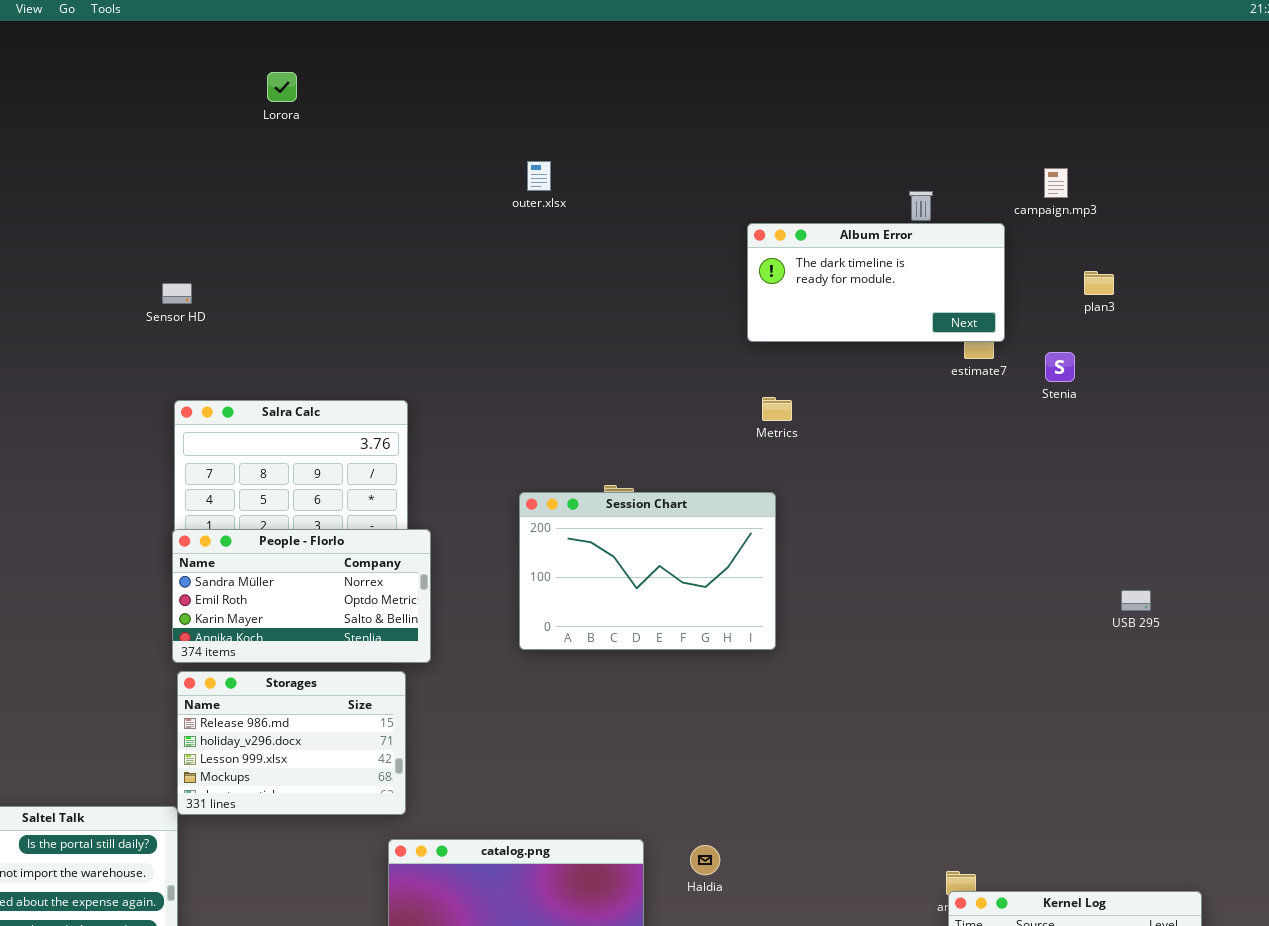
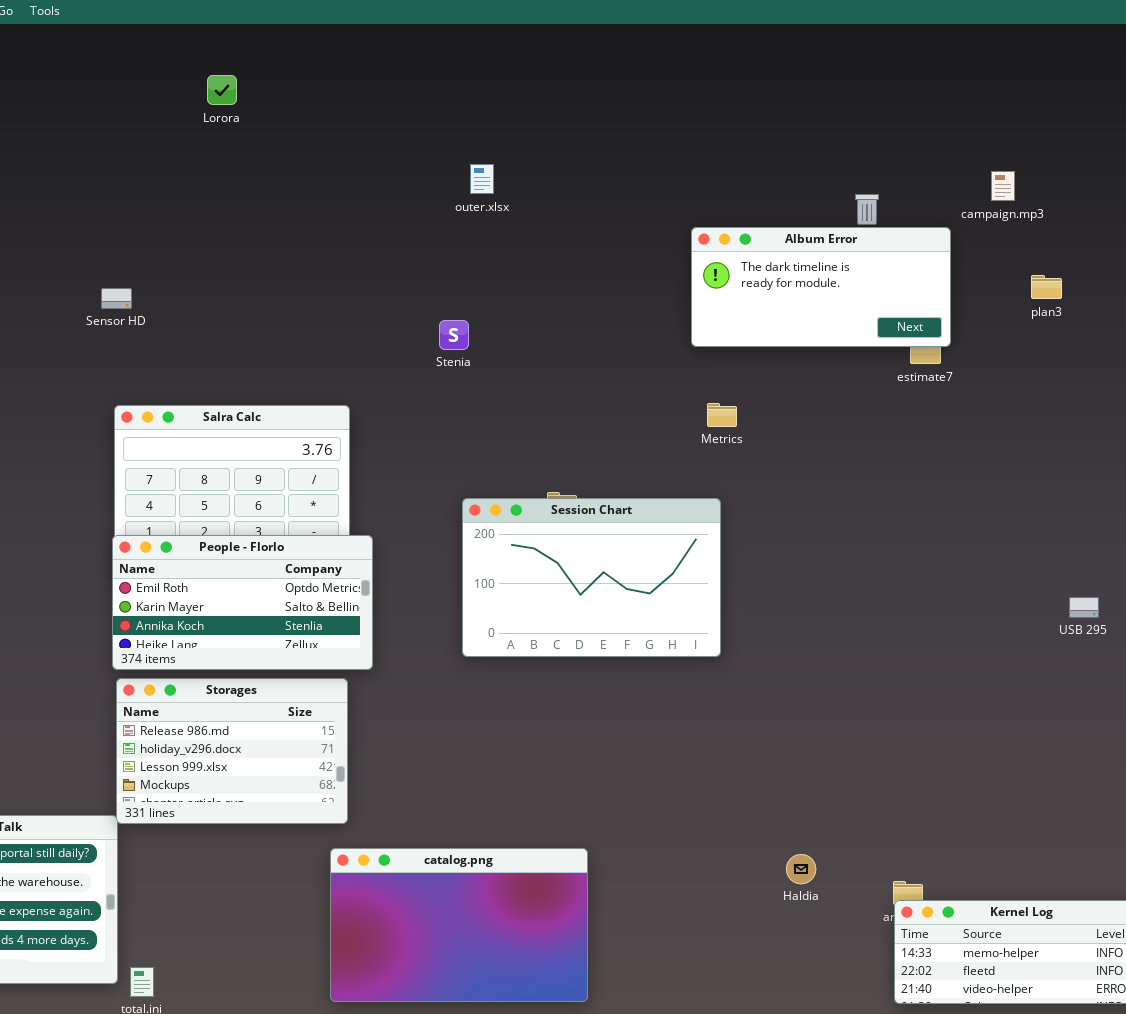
Stenia: [1045,352,1075,382] -> [439,320,469,350], moved
People - Florlo: [172,529,431,663] -> [112,535,373,670], scrolled down 1 row
Haldia: [690,845,720,875] -> [786,854,816,884], moved

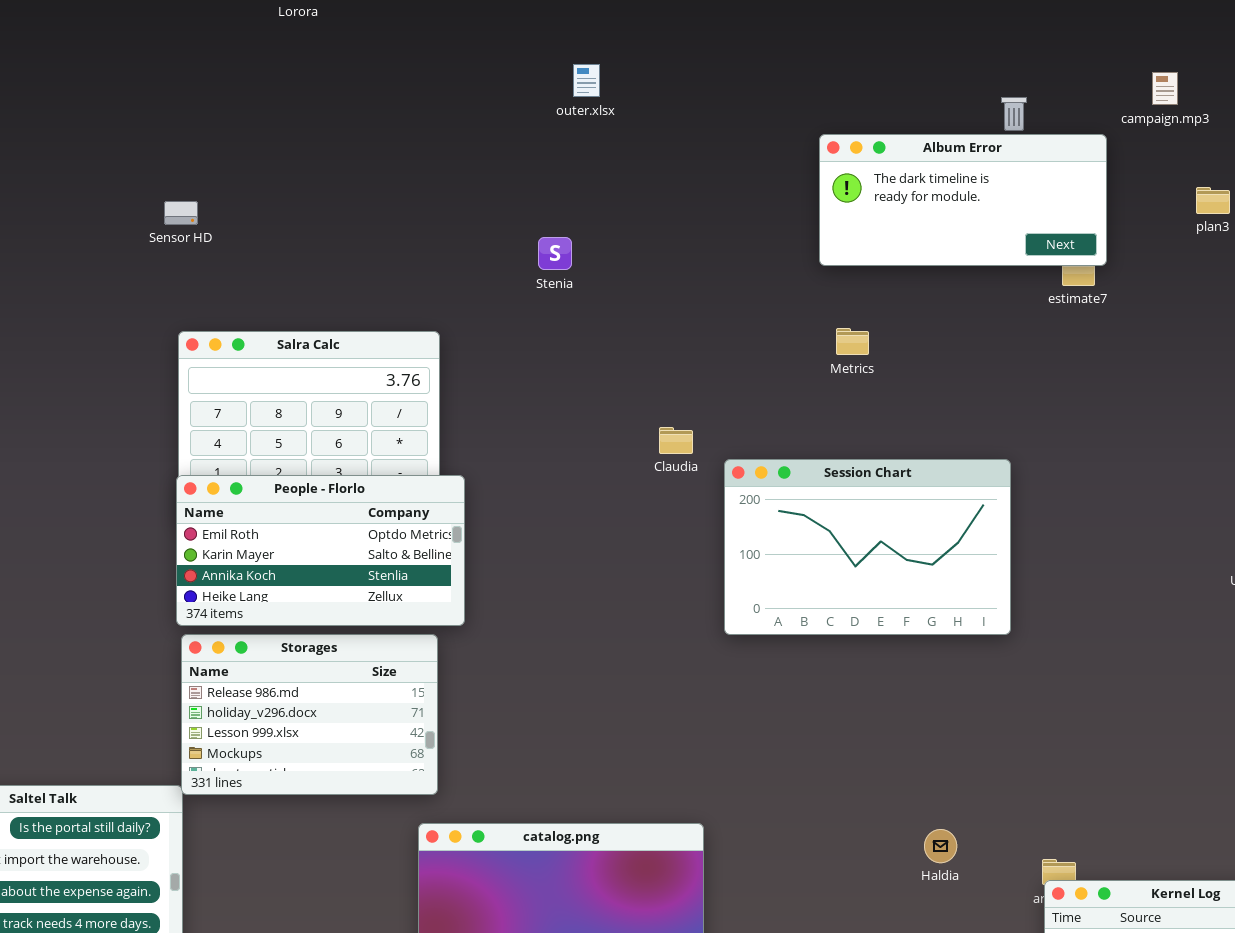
Session Chart: [462,498,721,657] -> [724,459,1011,635], moved

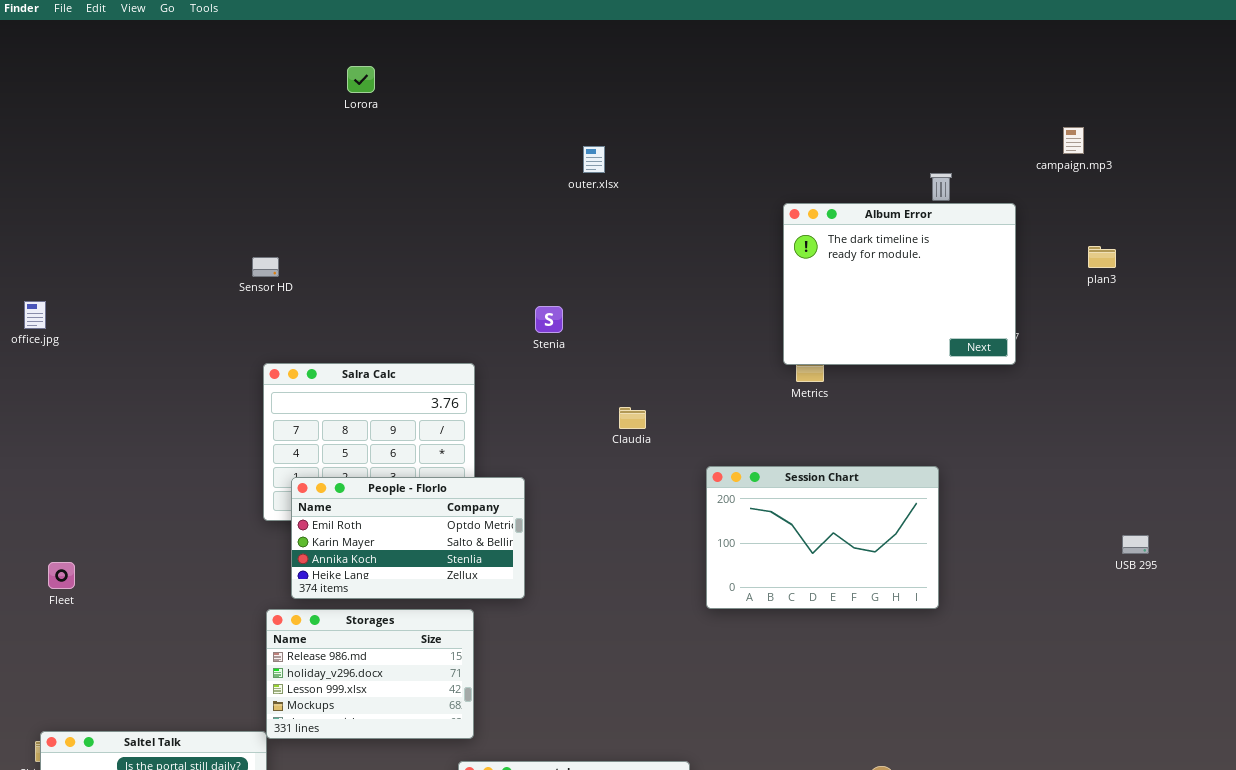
campaign.mp3: [1152,72,1178,105] -> [1063,127,1084,154], moved
Album Error: [819,134,1107,266] -> [783,203,1016,365], resized
Stenia: [538,237,572,270] -> [535,306,563,333], moved
Claudia: [659,427,693,454] -> [619,407,646,429], moved
People - Florlo: [176,475,465,626] -> [291,477,525,599], moved

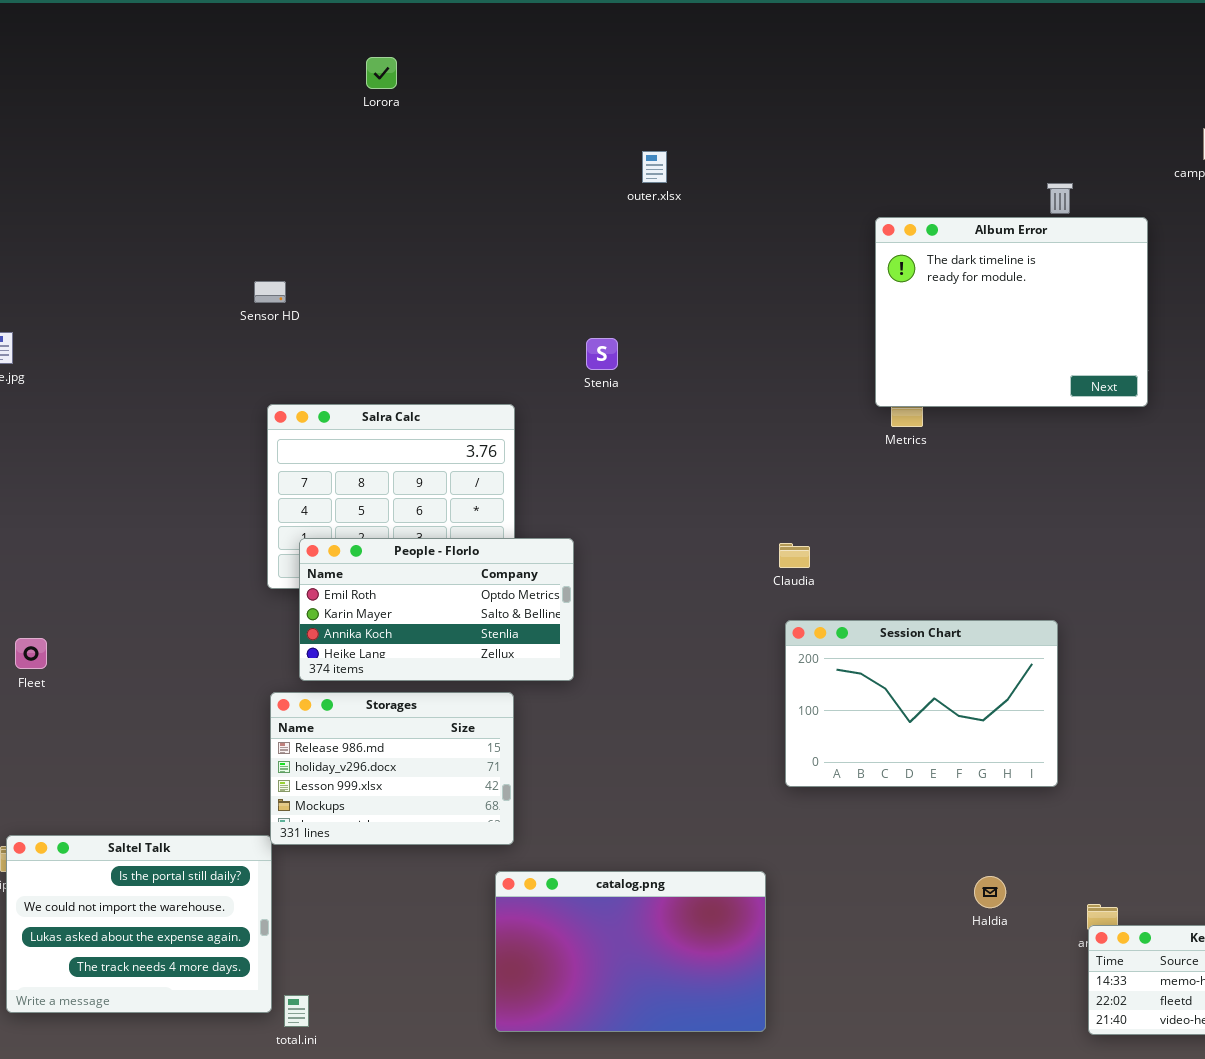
Claudia: [619,407,646,429] -> [779,543,810,568], moved
Session Chart: [706,466,939,609] -> [785,620,1058,787], moved

